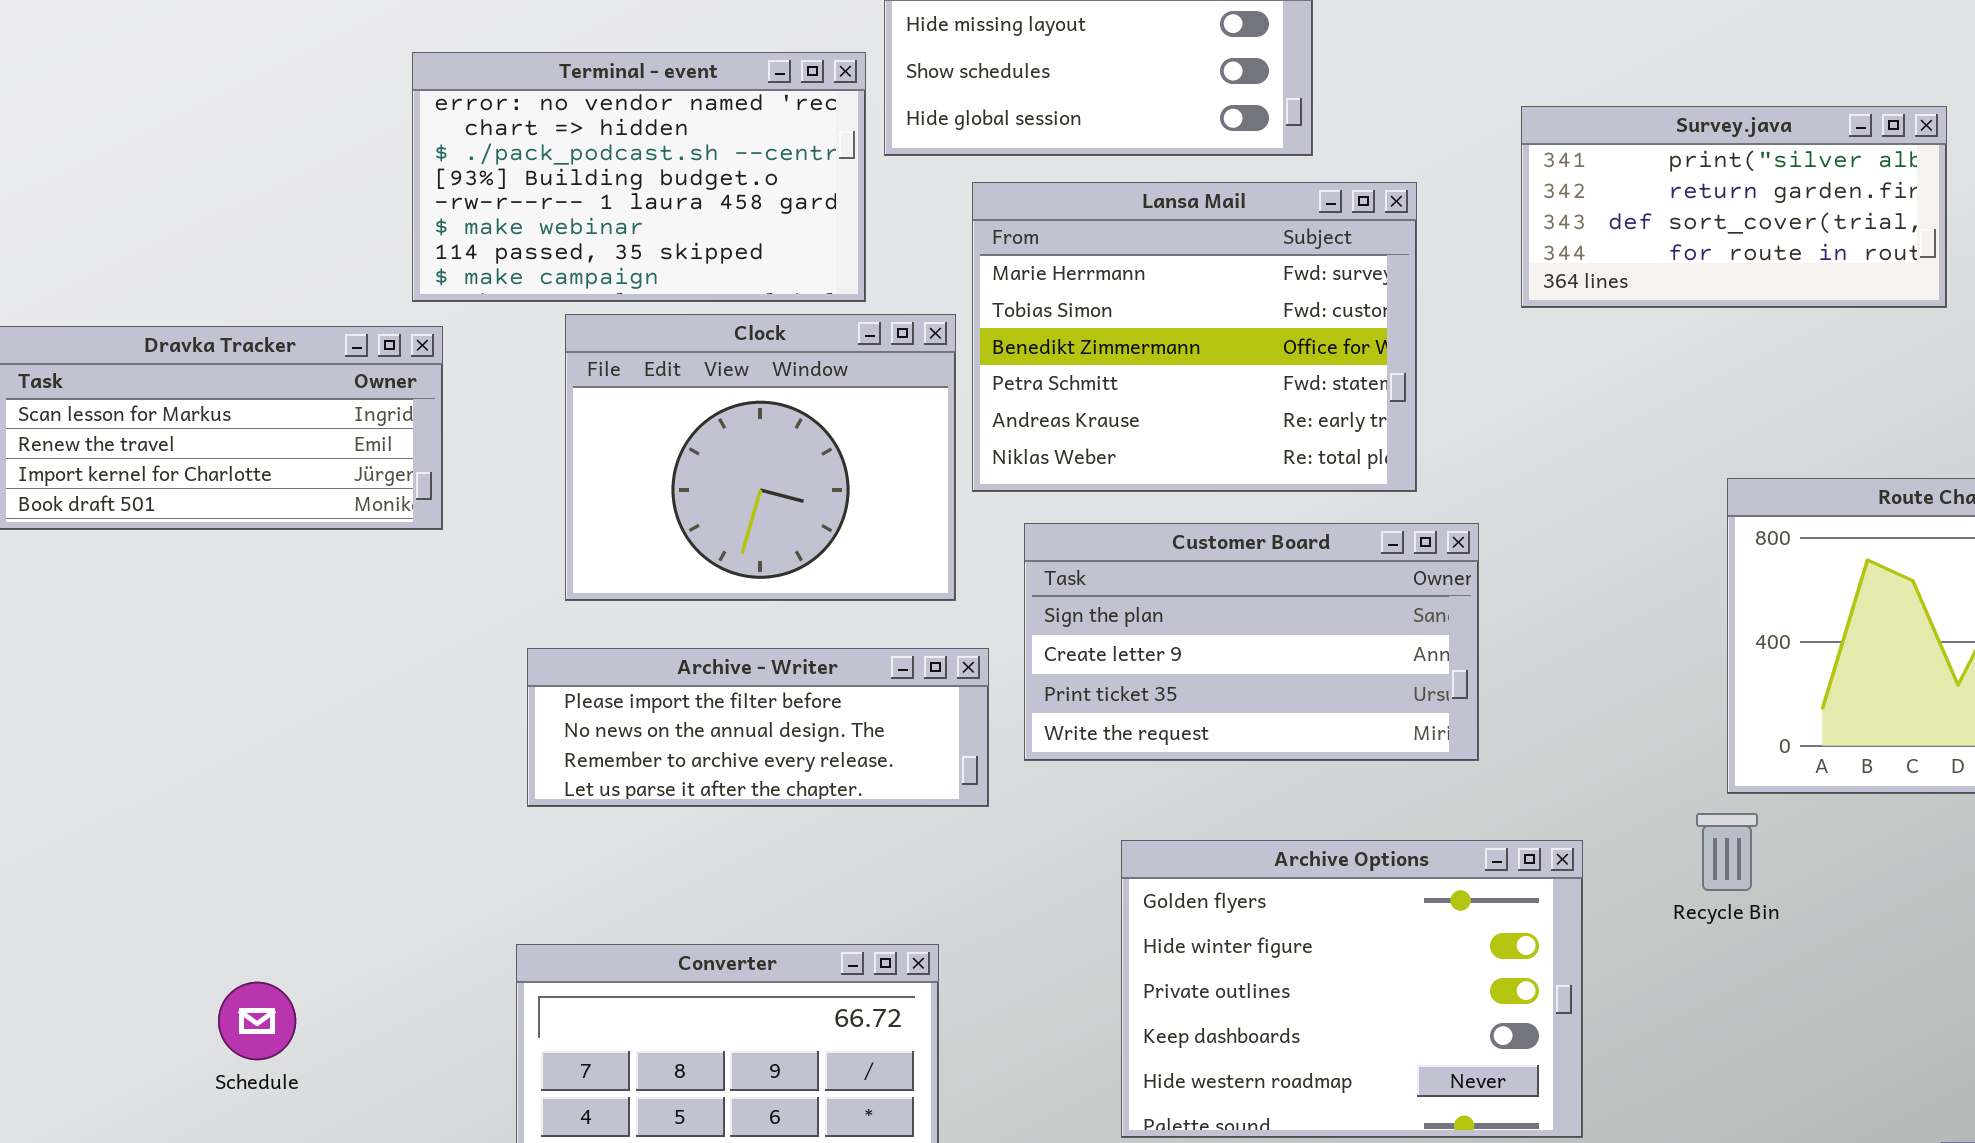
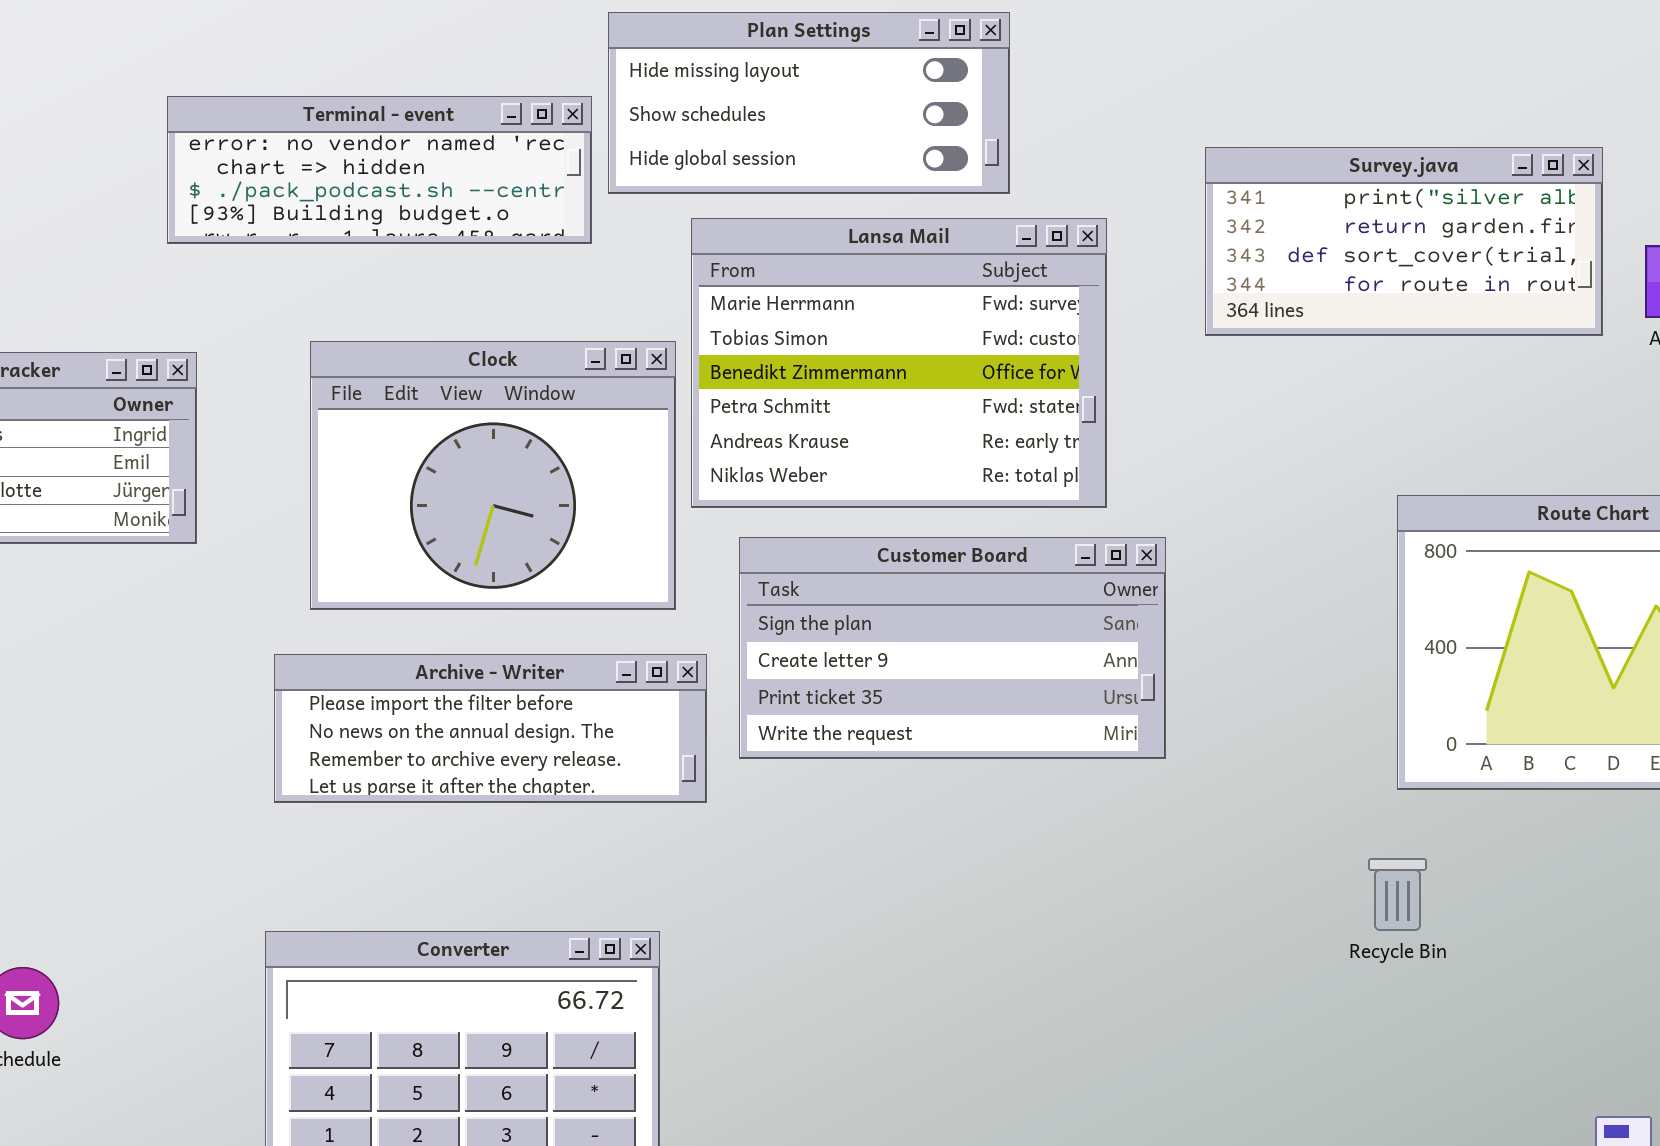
Terminal - event: [412,52,866,302] -> [167,96,592,244], resized
Recycle Bin: [1696,813,1758,891] -> [1368,858,1427,931], moved
Archive Options: [1121,840,1583,1138] -> none, closed

